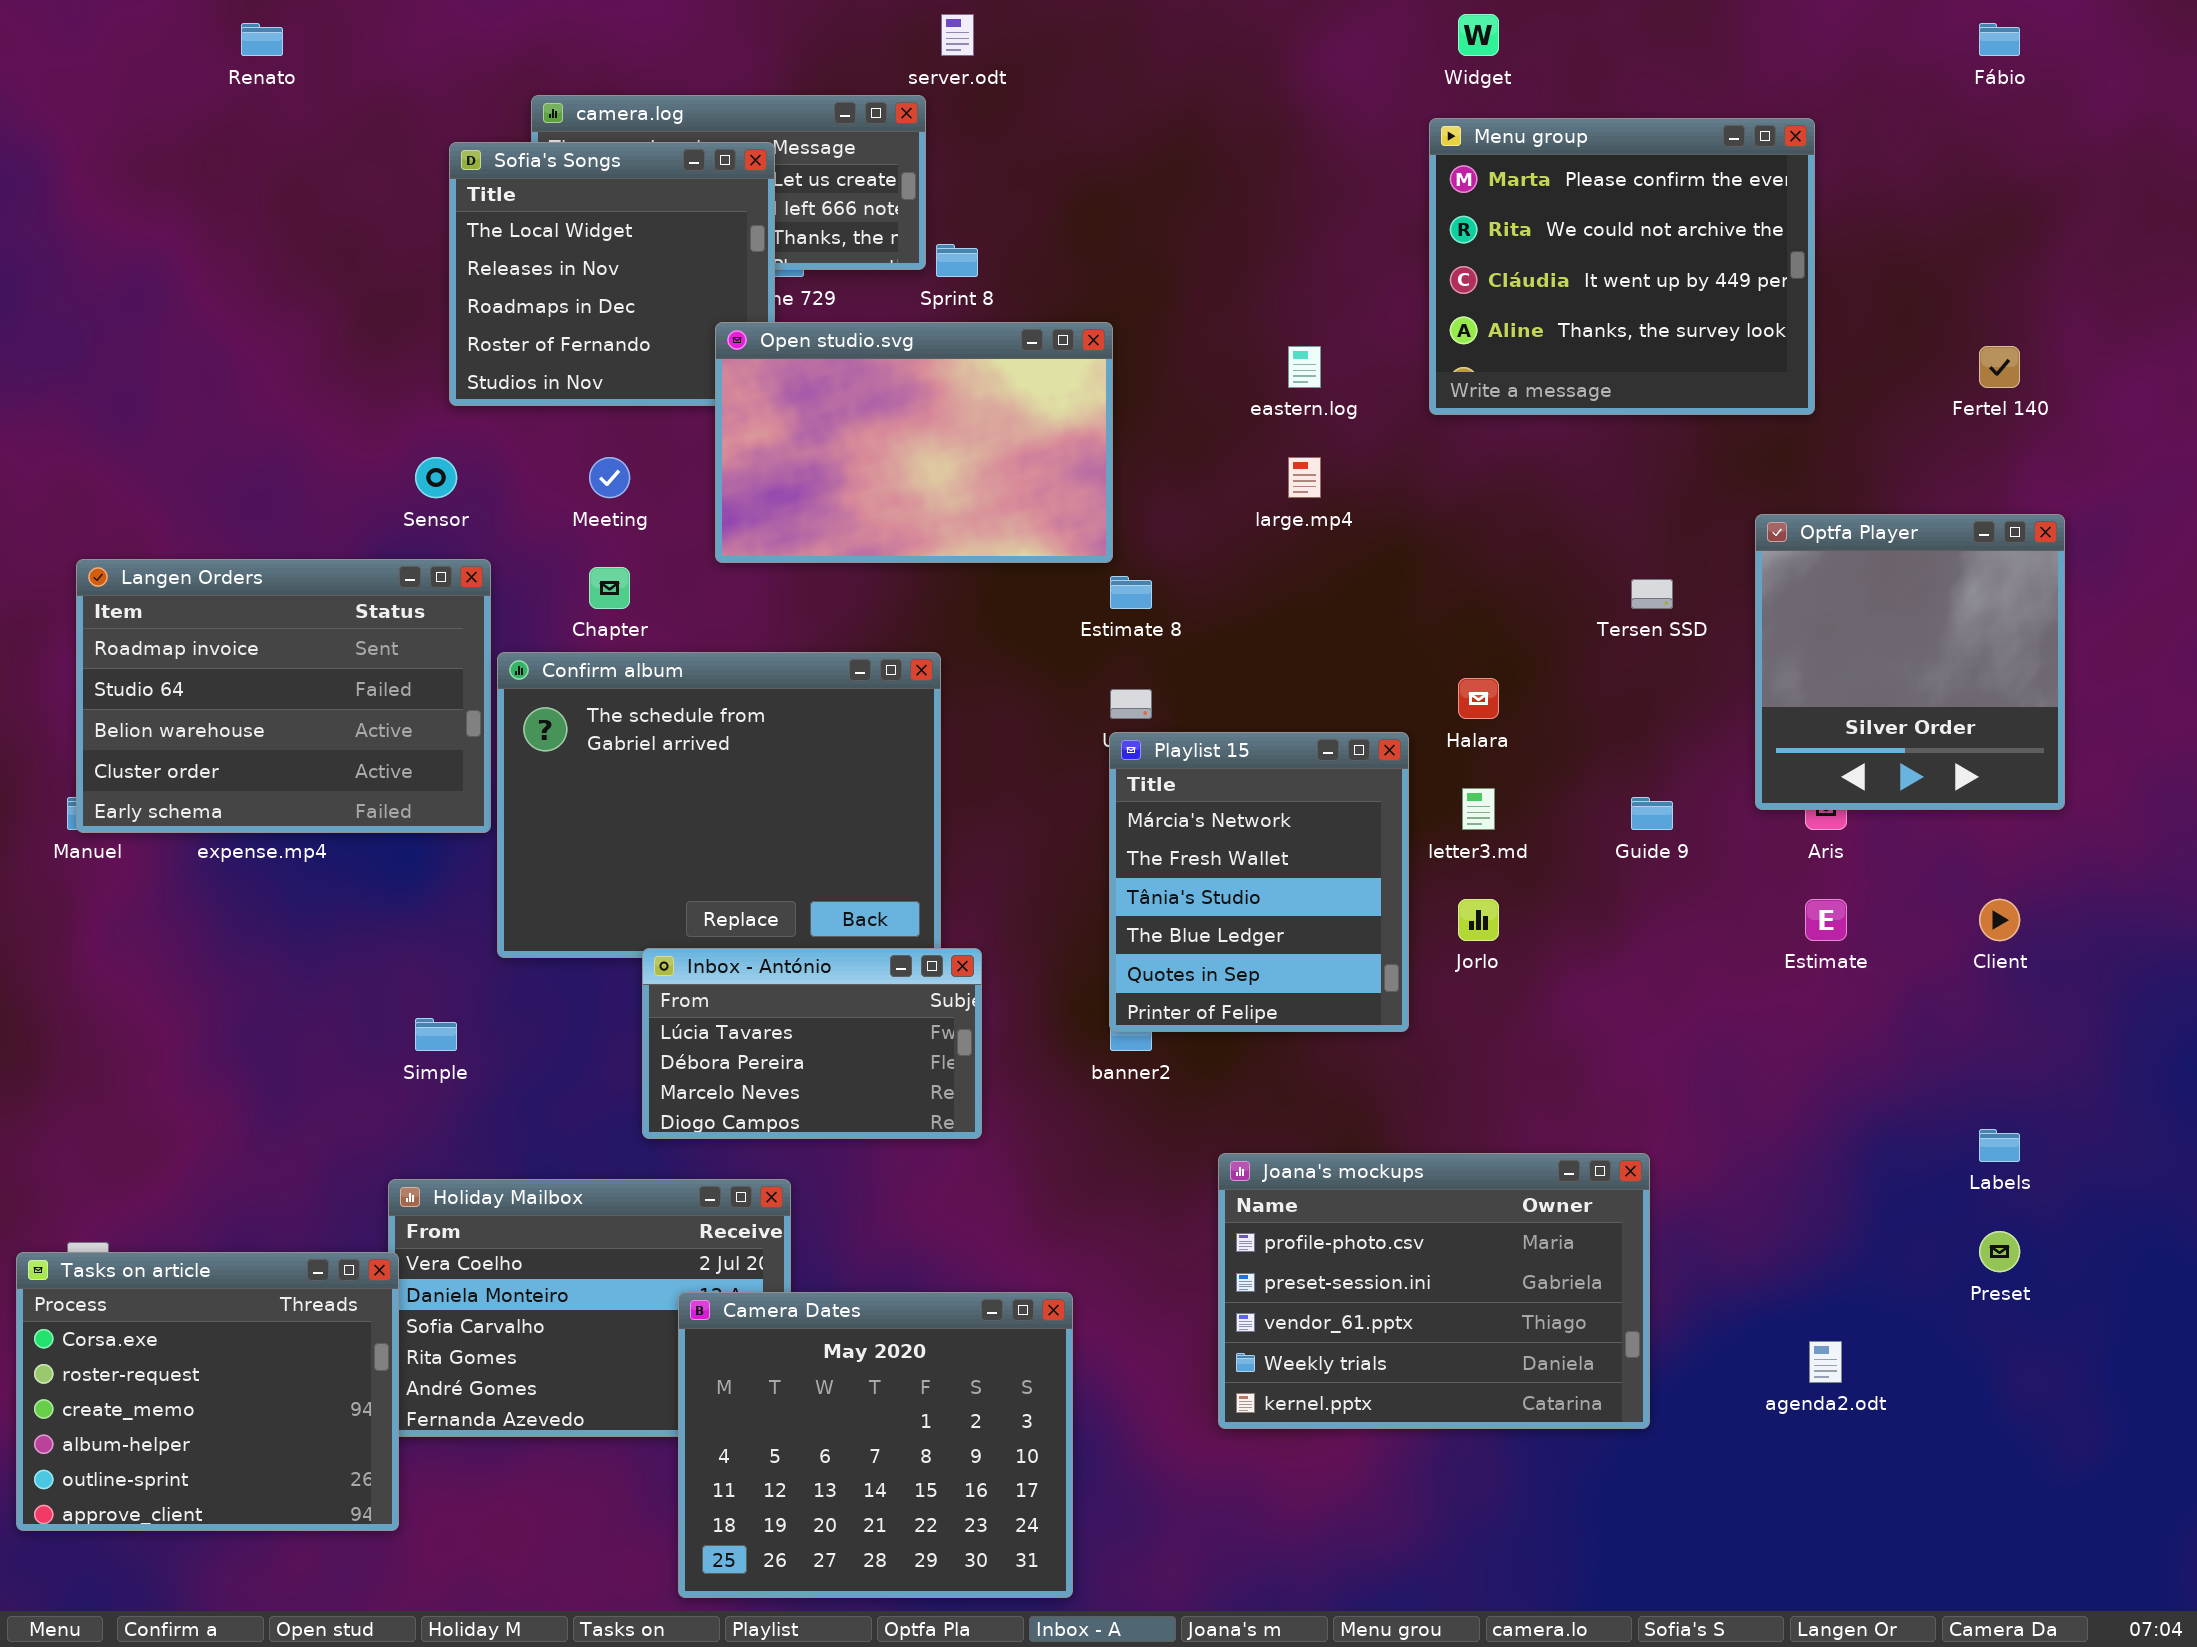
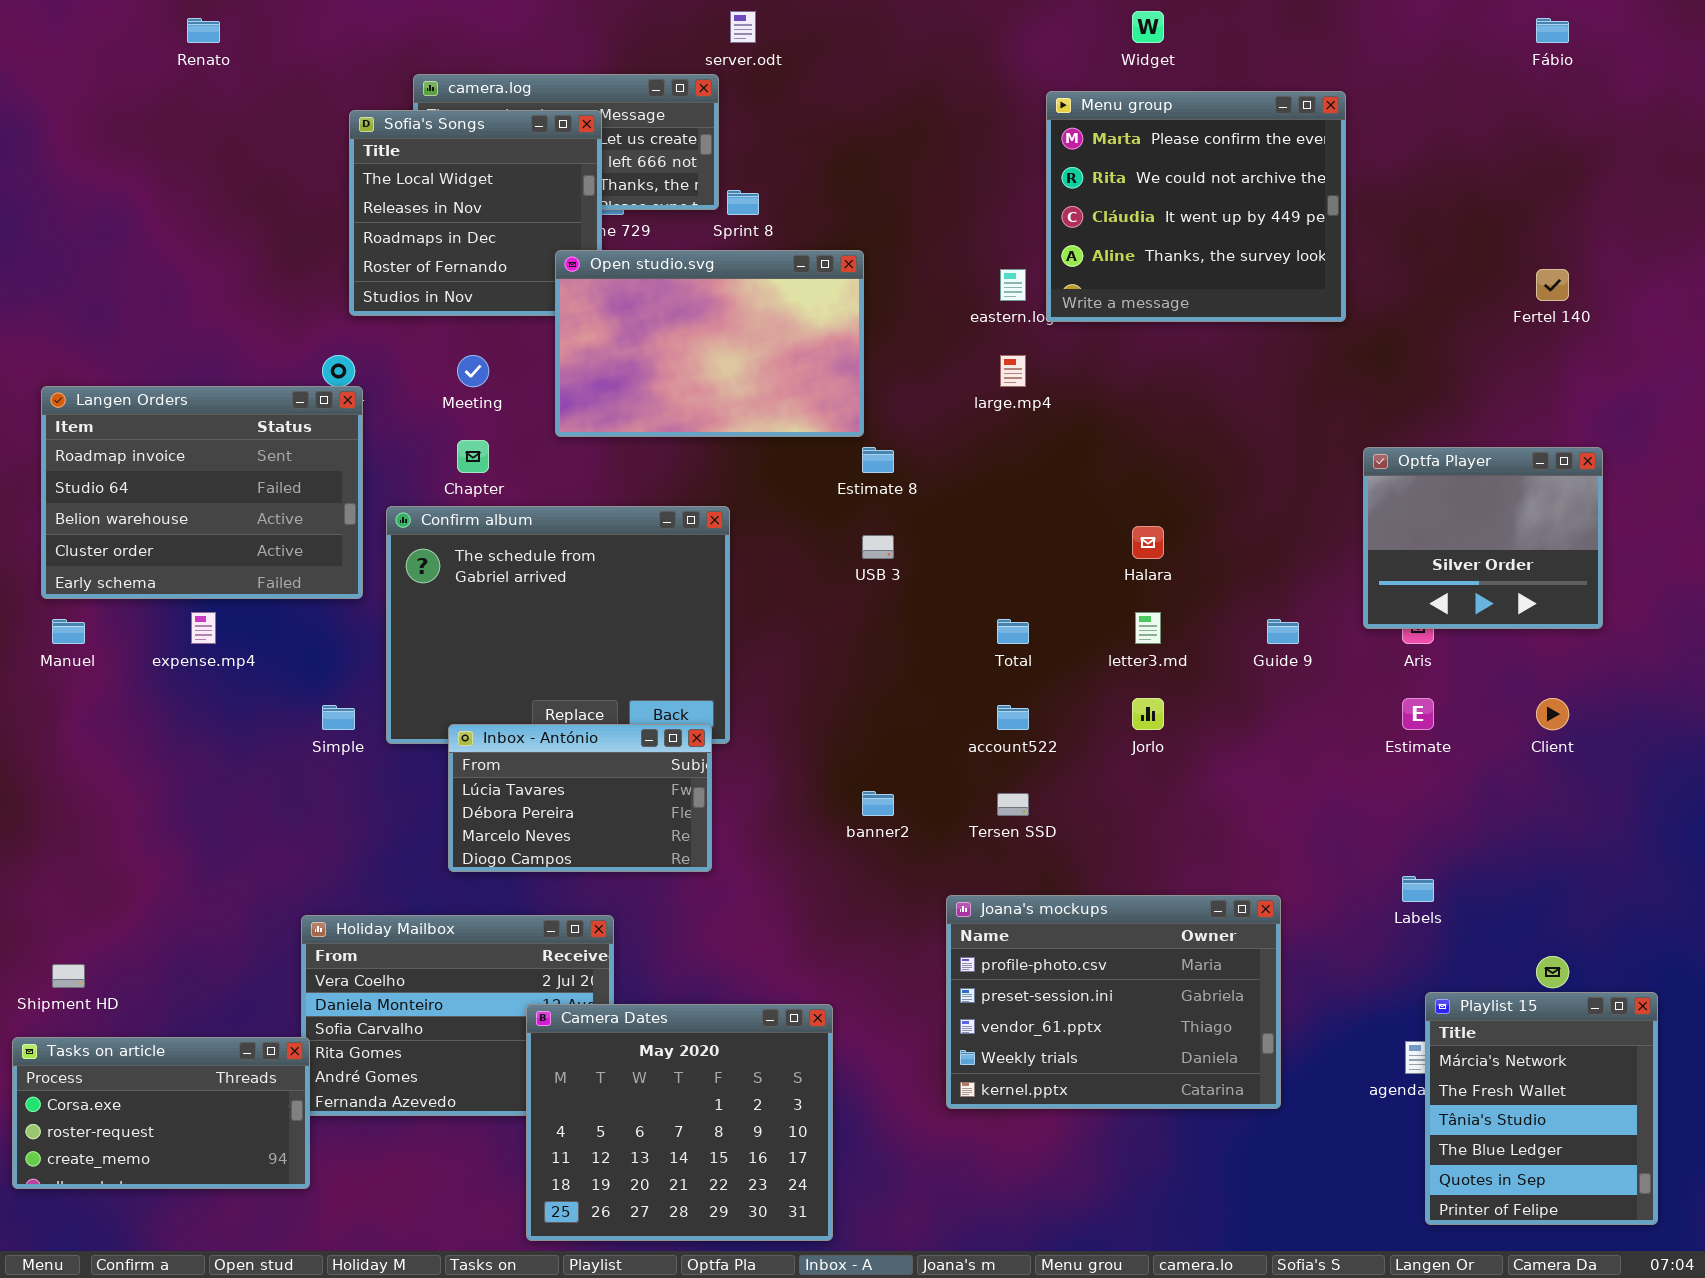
Menu group: [1429,118,1815,415] -> [1046,91,1346,322], moved
Optfa Player: [1755,514,2065,810] -> [1363,447,1603,629], resized
Langen Orders: [76,559,491,833] -> [41,386,363,599], moved
Tersen SSD: [1631,579,1673,609] -> [997,793,1029,816], moved
Playlist 15: [1109,732,1409,1032] -> [1425,992,1658,1225], moved
Inbox - António: [642,948,982,1139] -> [448,724,712,872], moved
Simple: [415,1018,457,1051] -> [322,705,355,730], moved
Labels: [1979,1129,2020,1162] -> [1402,876,1434,902], moved
Tasks on article: [16,1252,399,1531] -> [12,1037,310,1189], resized

